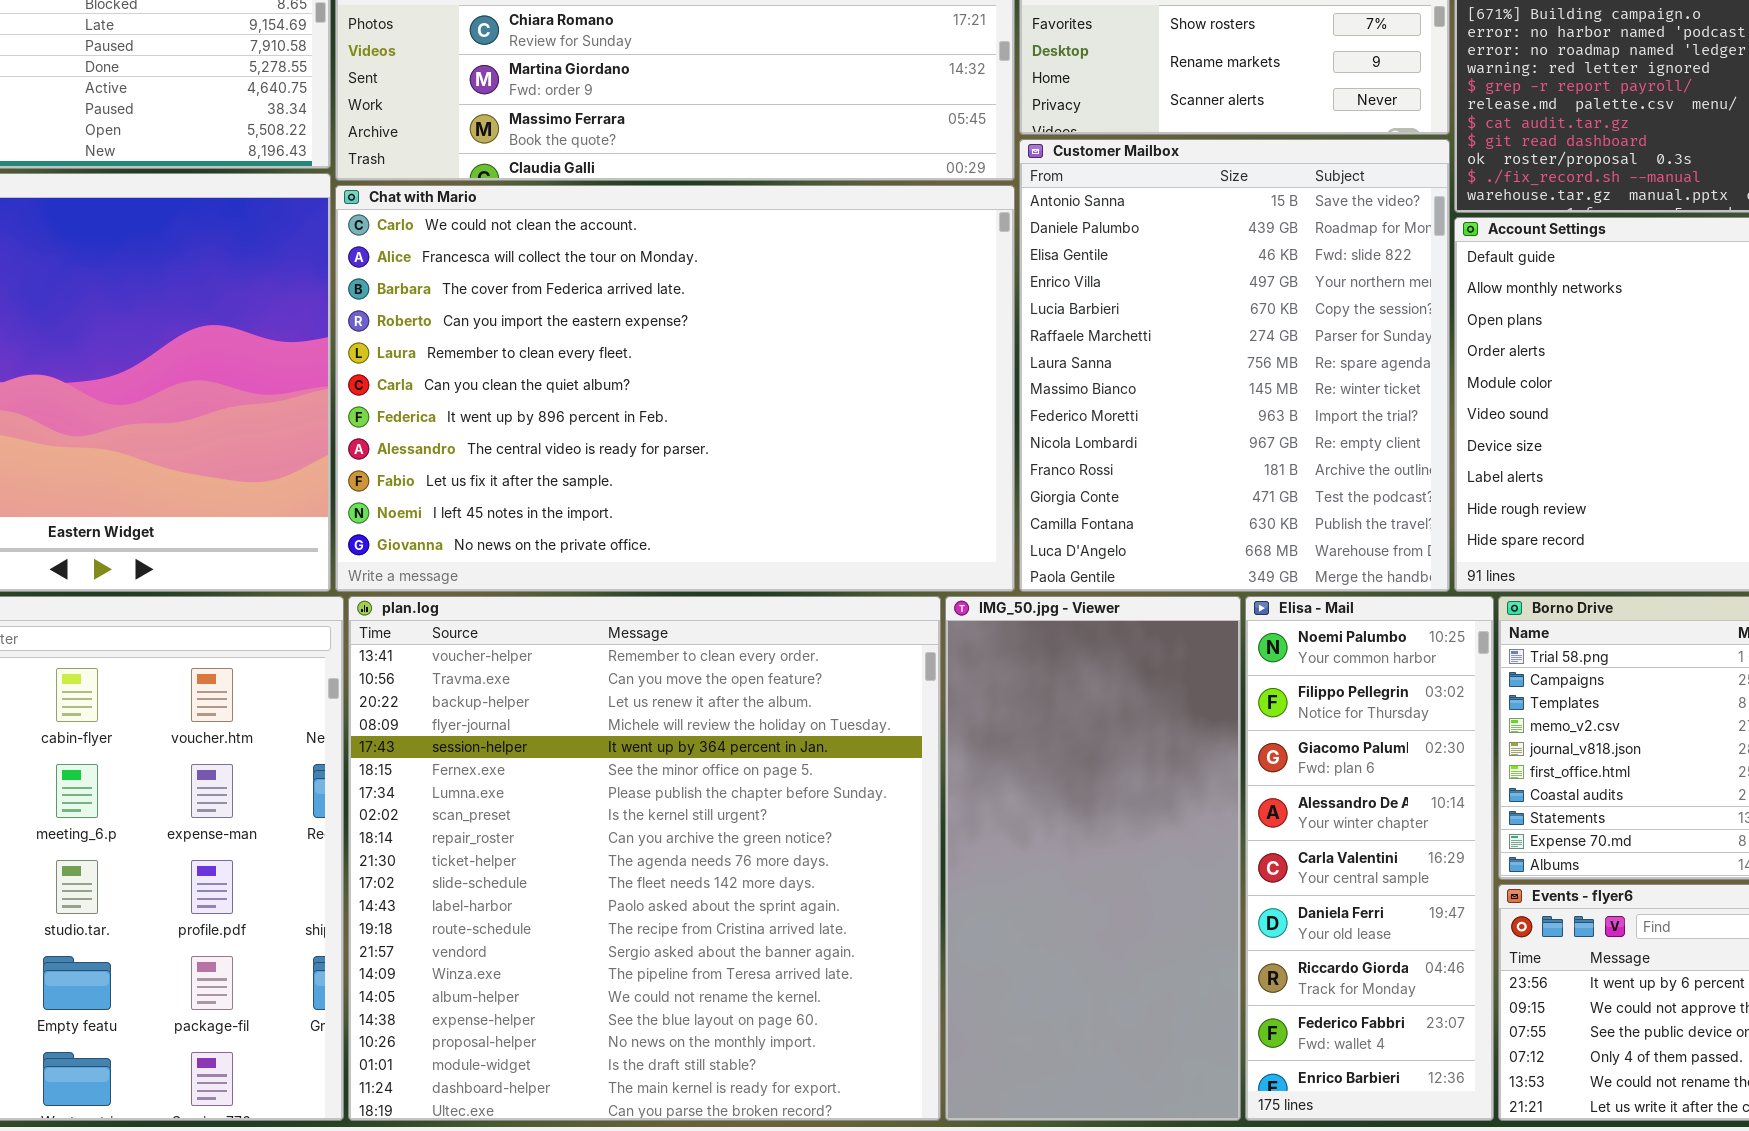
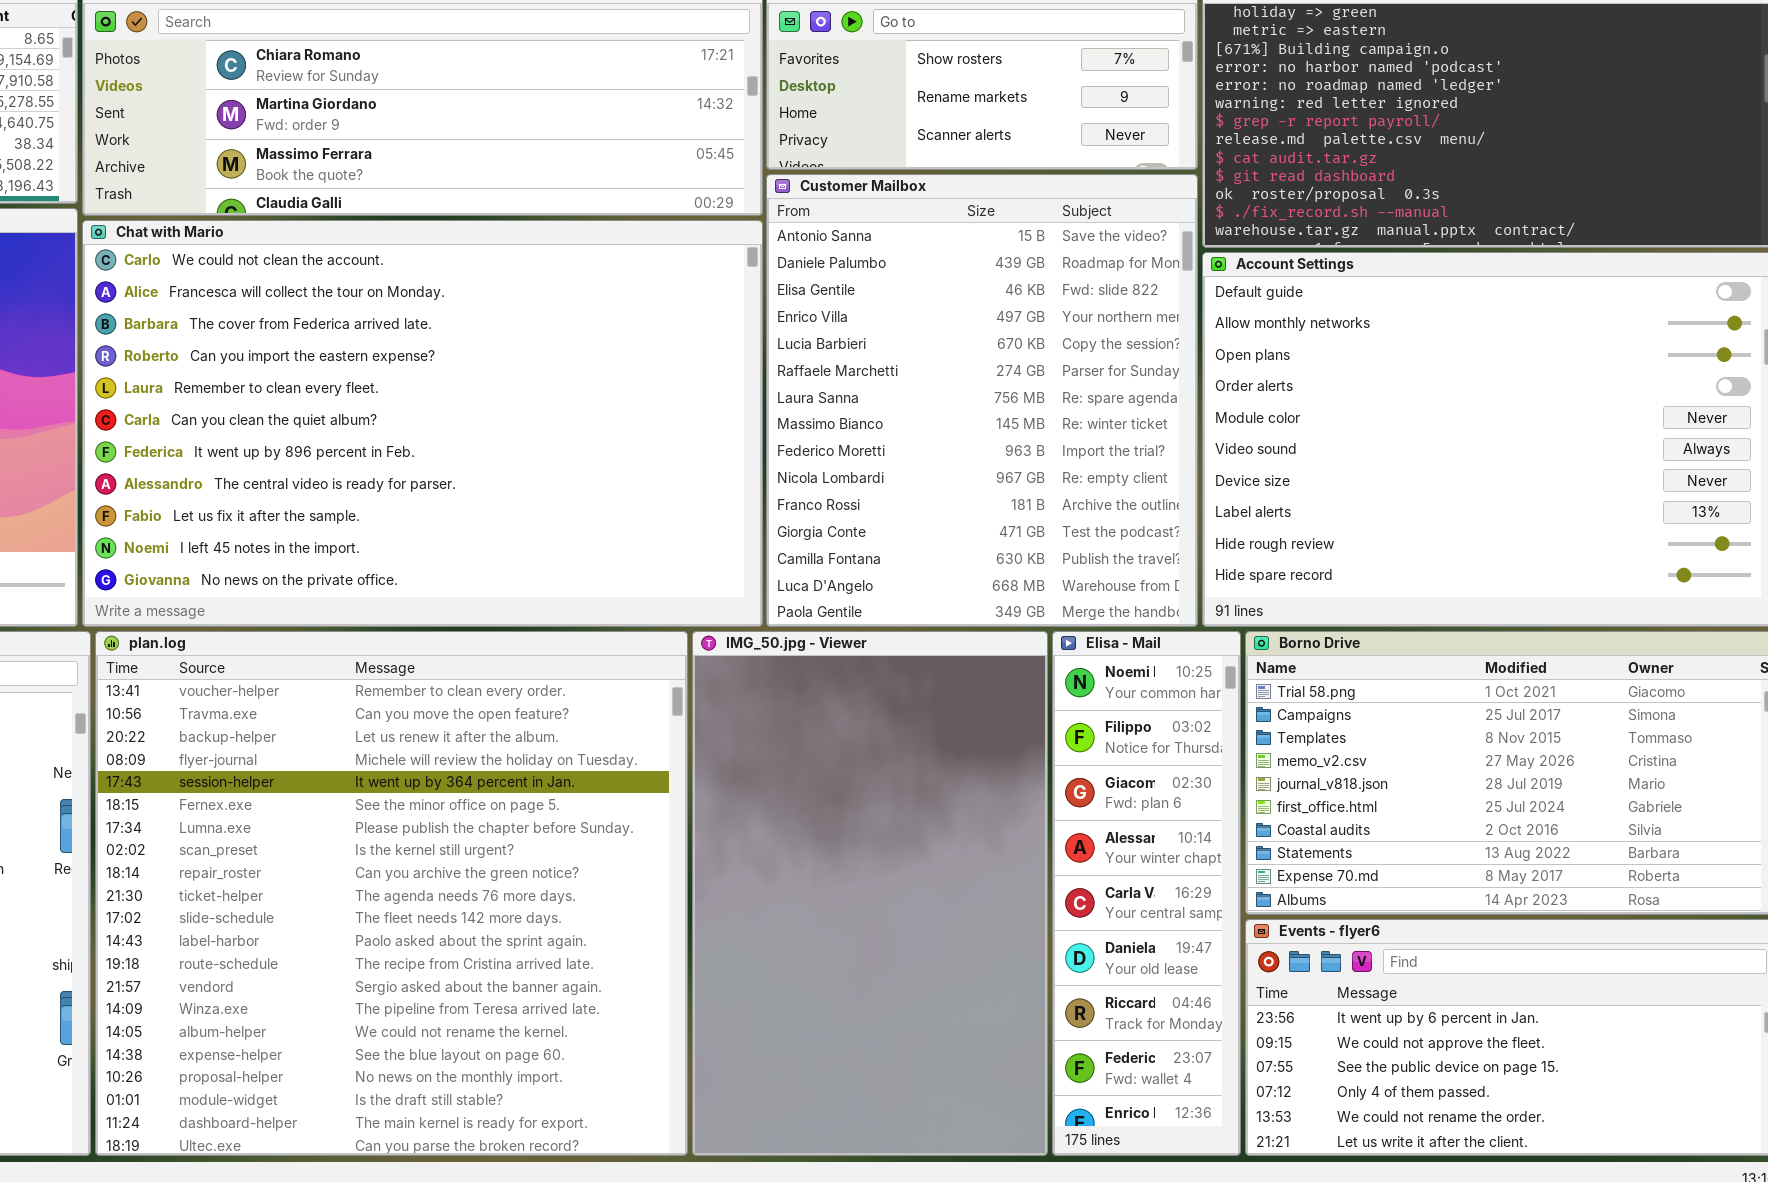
IMG_50.jpg - Viewer: [945,596,1241,1121] -> [692,631,1048,1156], resized
Elisa - Mail: [1245,596,1494,1121] -> [1052,631,1241,1156], resized

